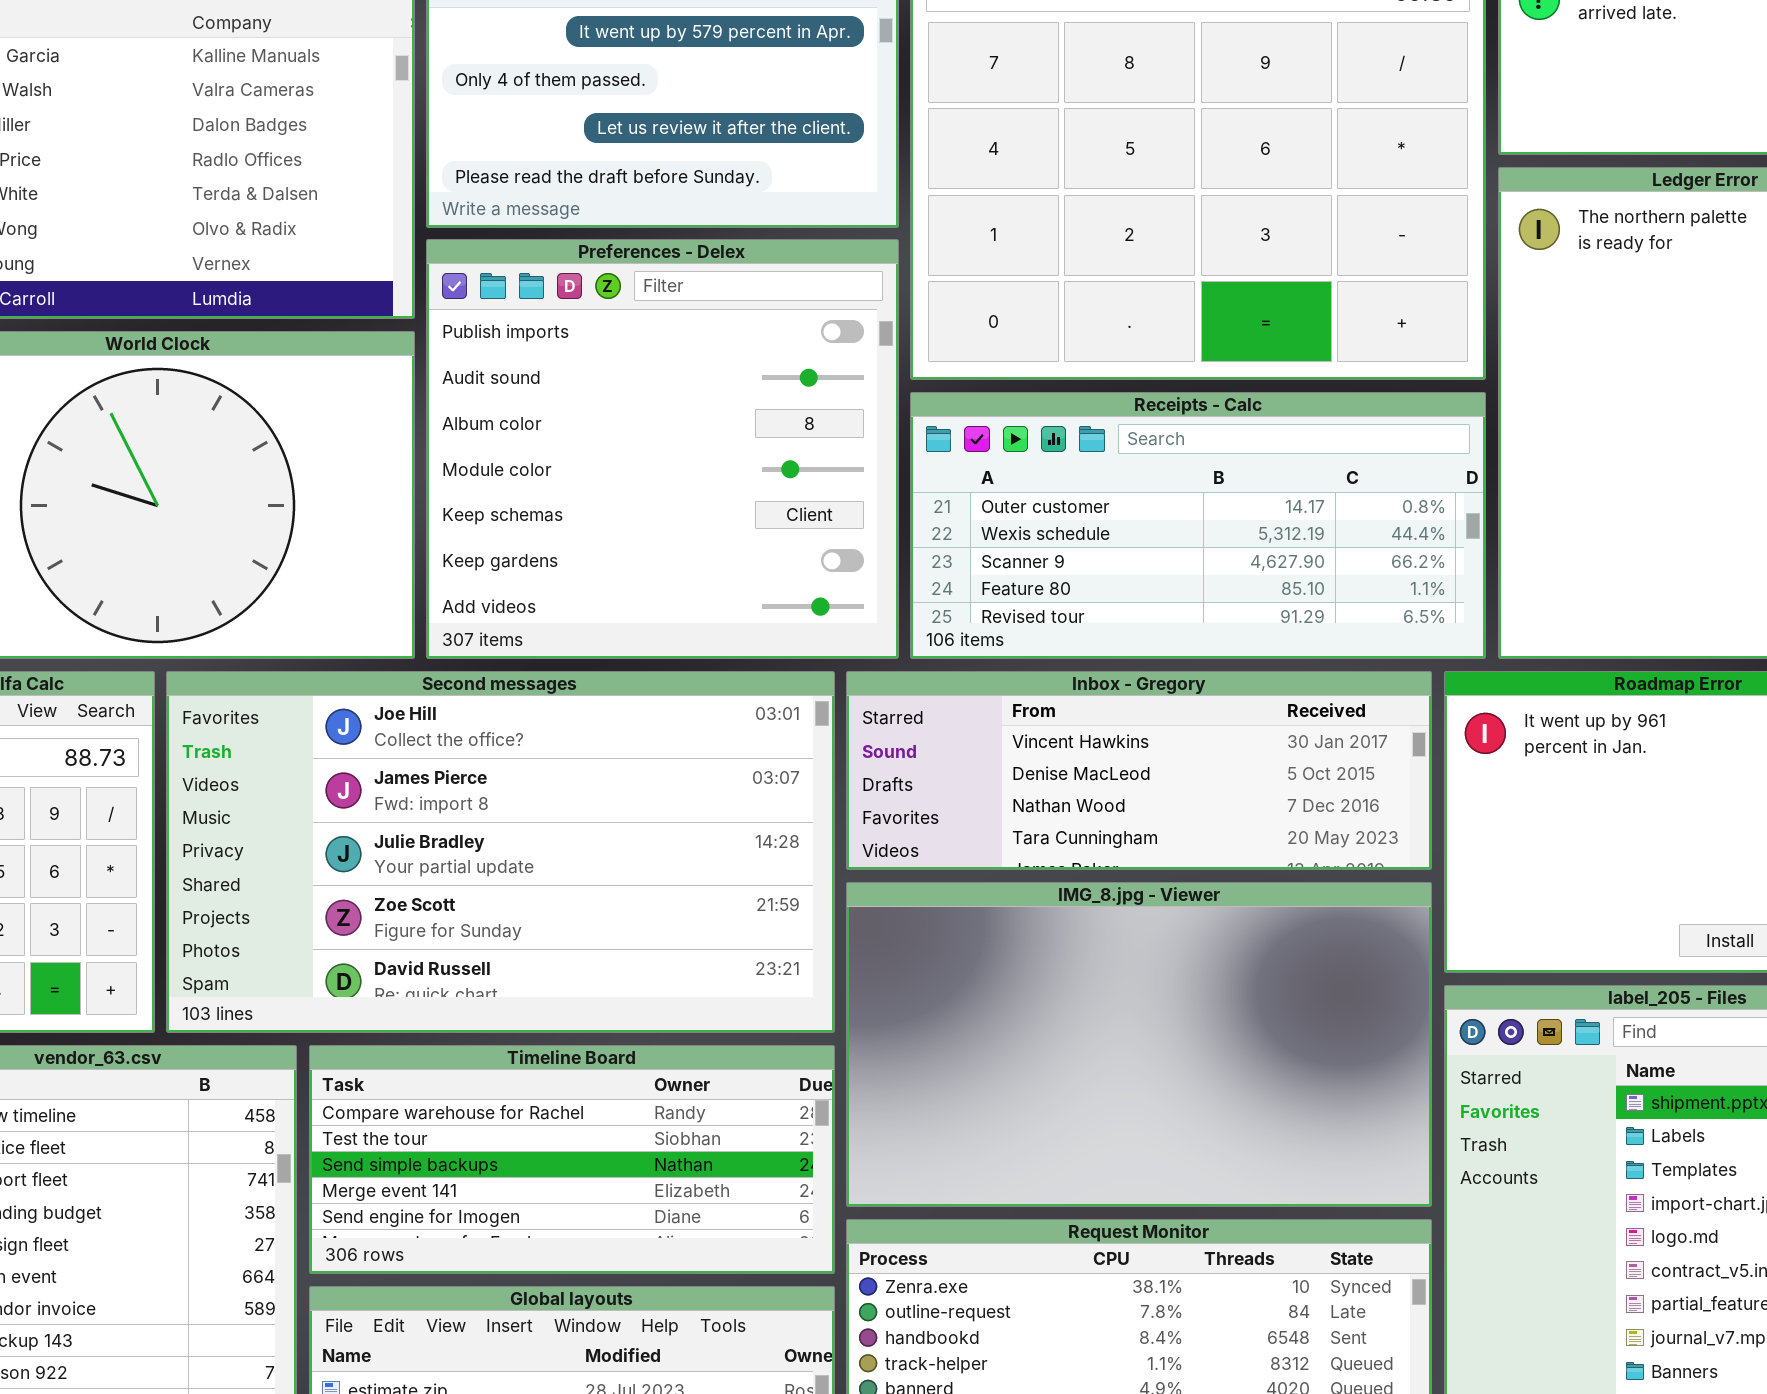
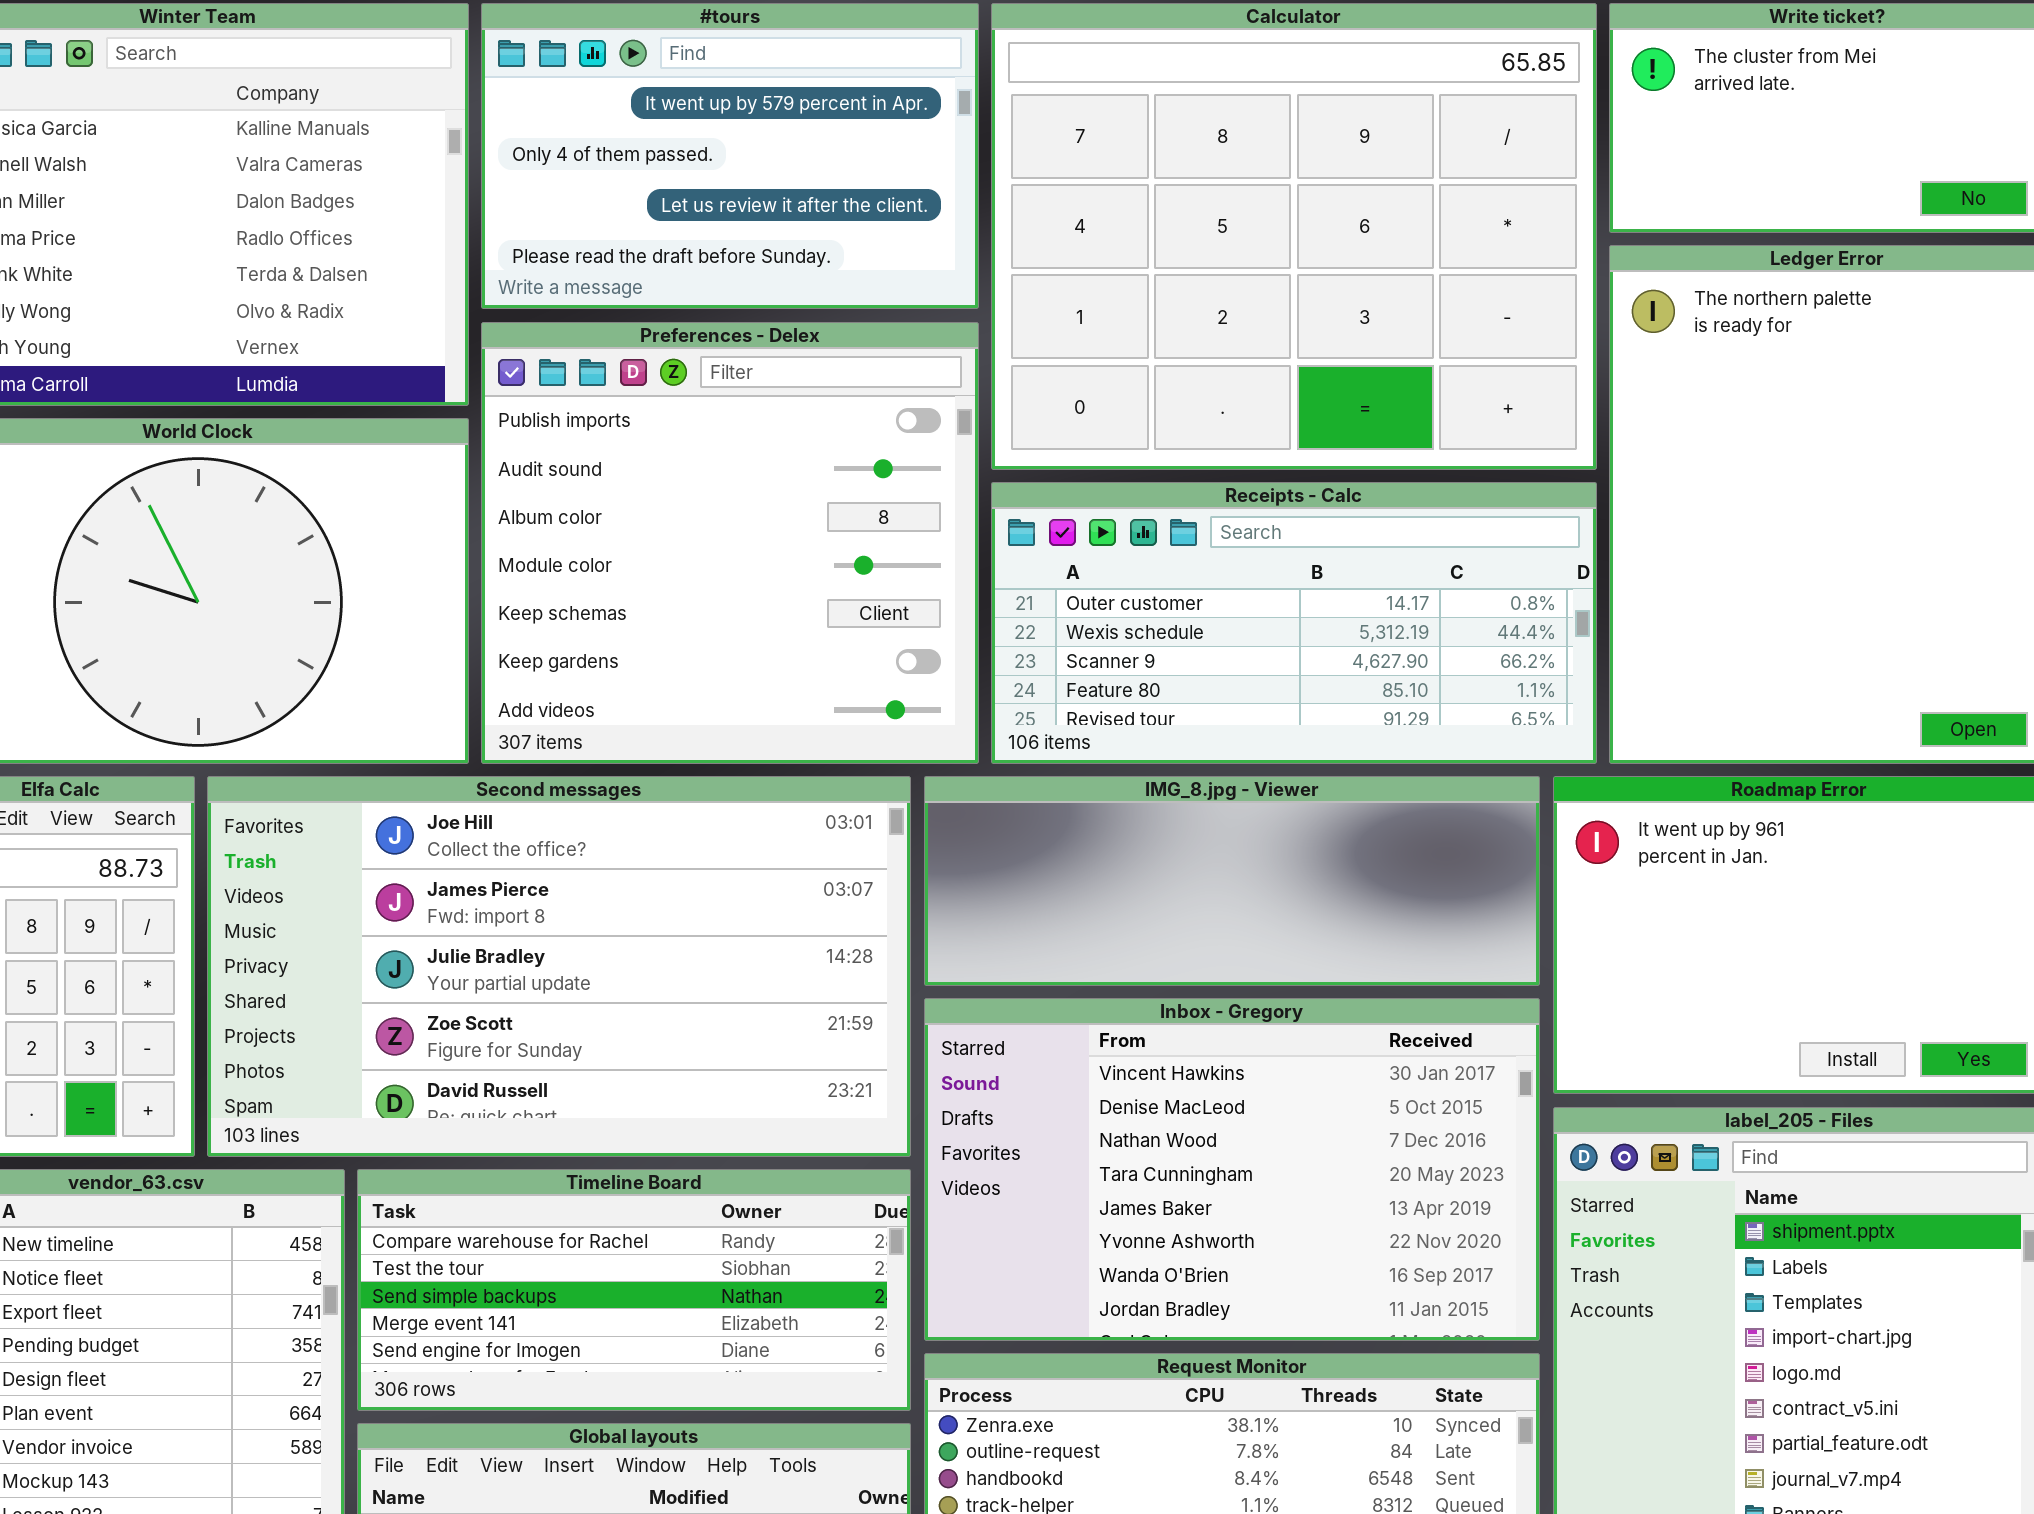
Inbox - Gregory: [846,671,1432,870] -> [924,998,1540,1341], moved, resized
IMG_8.jpg - Viewer: [846,882,1432,1207] -> [924,776,1540,986], moved, resized

